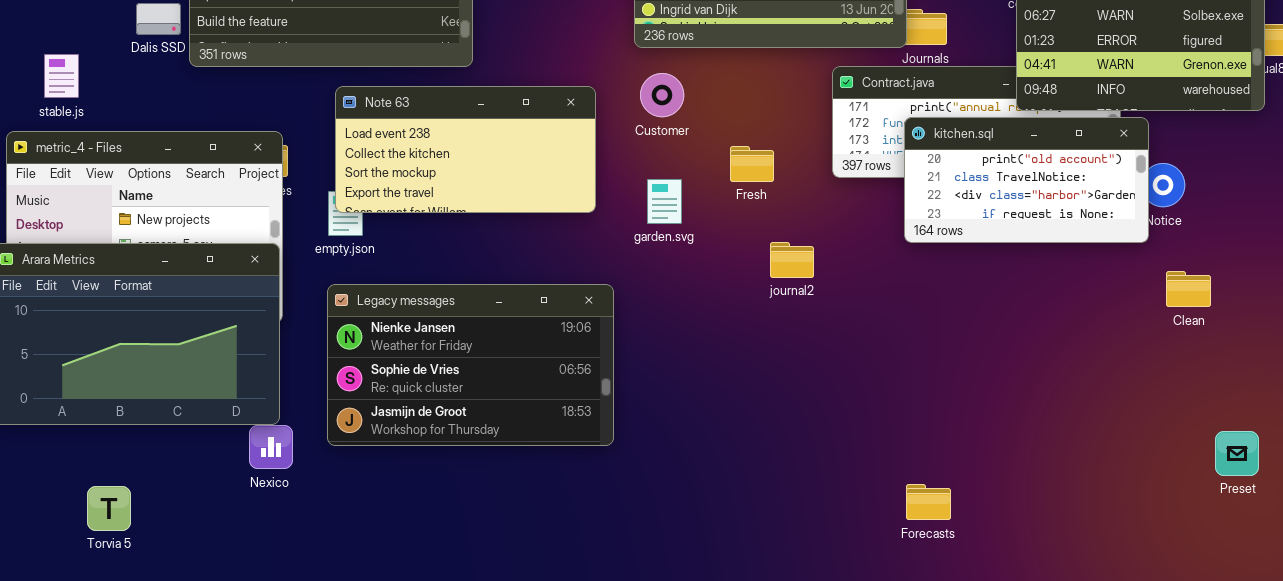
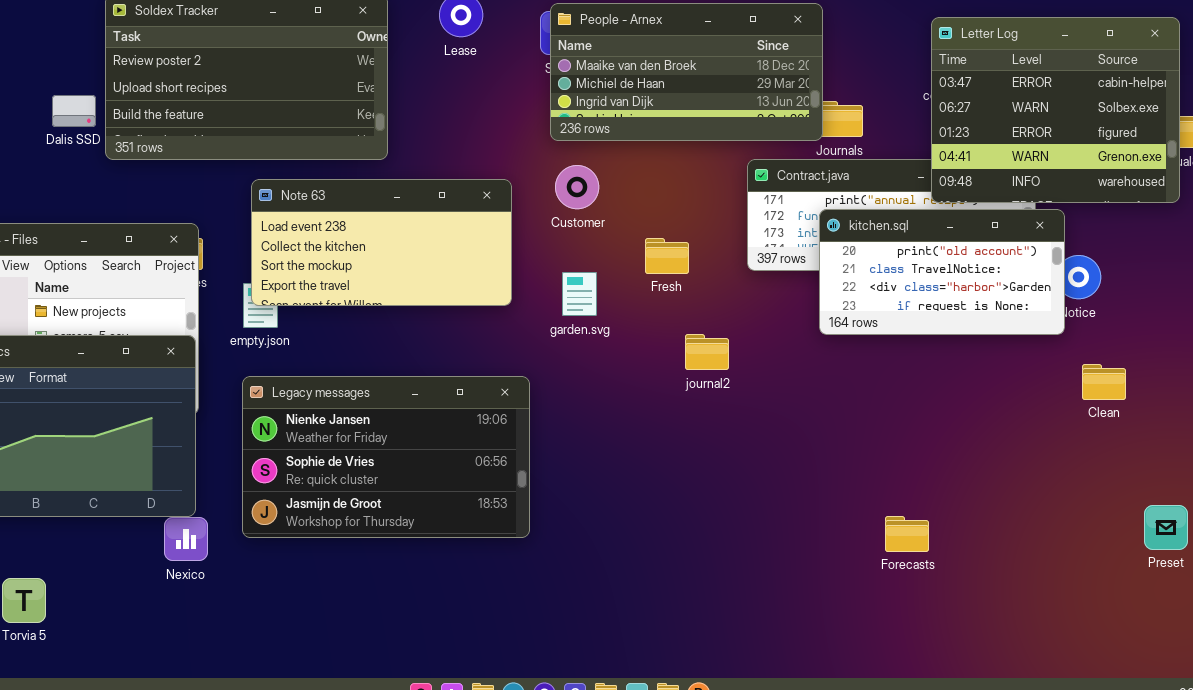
Preset: [1215,431,1259,476] -> [1144,505,1188,550], moved
Forecasts: [906,484,951,520] -> [885,516,929,552], moved

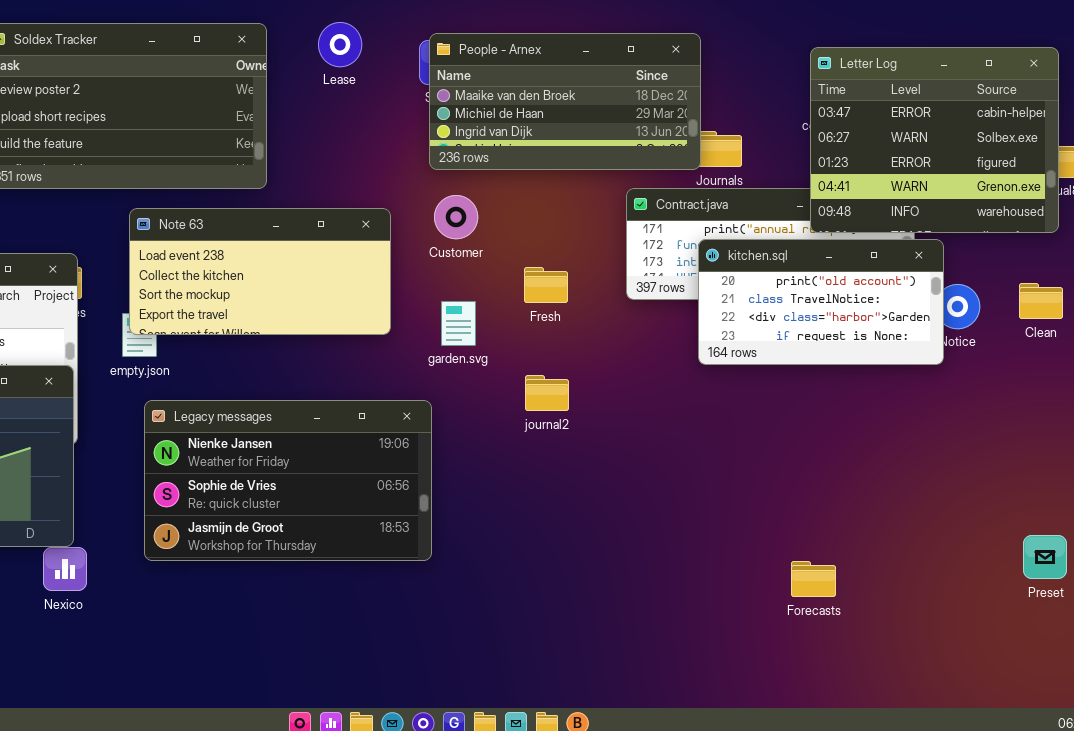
journal2: [685,334,729,370] -> [525,375,569,411], moved
Clean: [1082,364,1126,400] -> [1019,283,1063,319], moved
Legacy messages: [242,376,530,538] -> [144,400,432,561], moved
Forecasts: [885,516,929,552] -> [791,561,836,597], moved

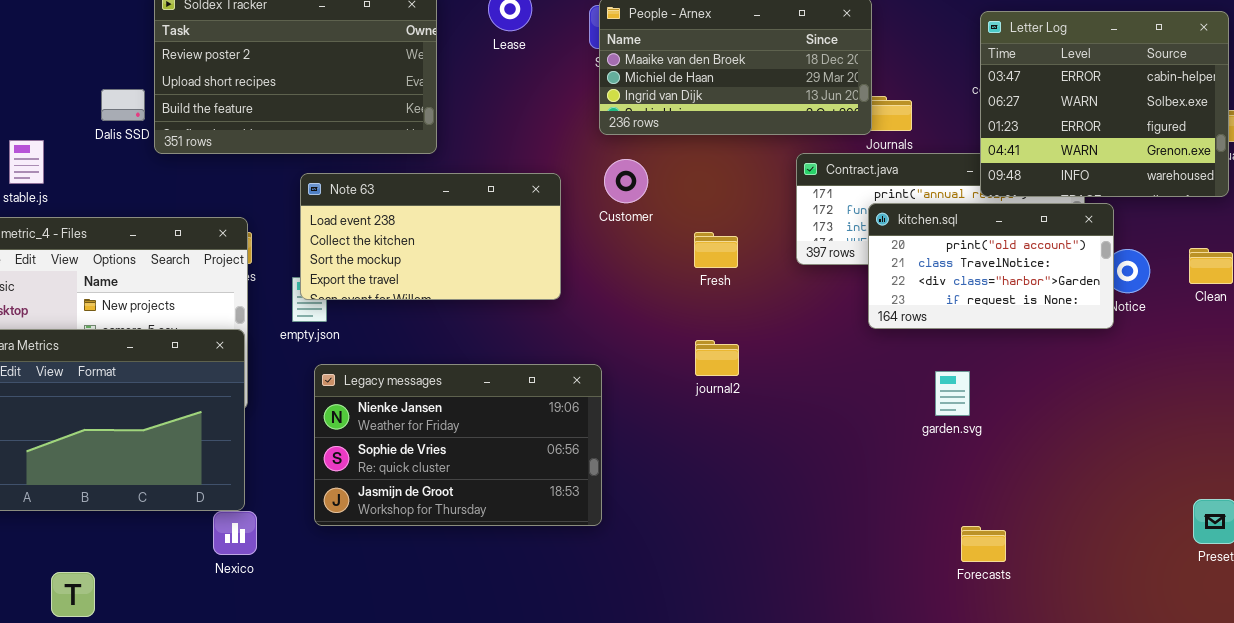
garden.svg: [441,301,476,346] -> [935,371,970,416], moved

